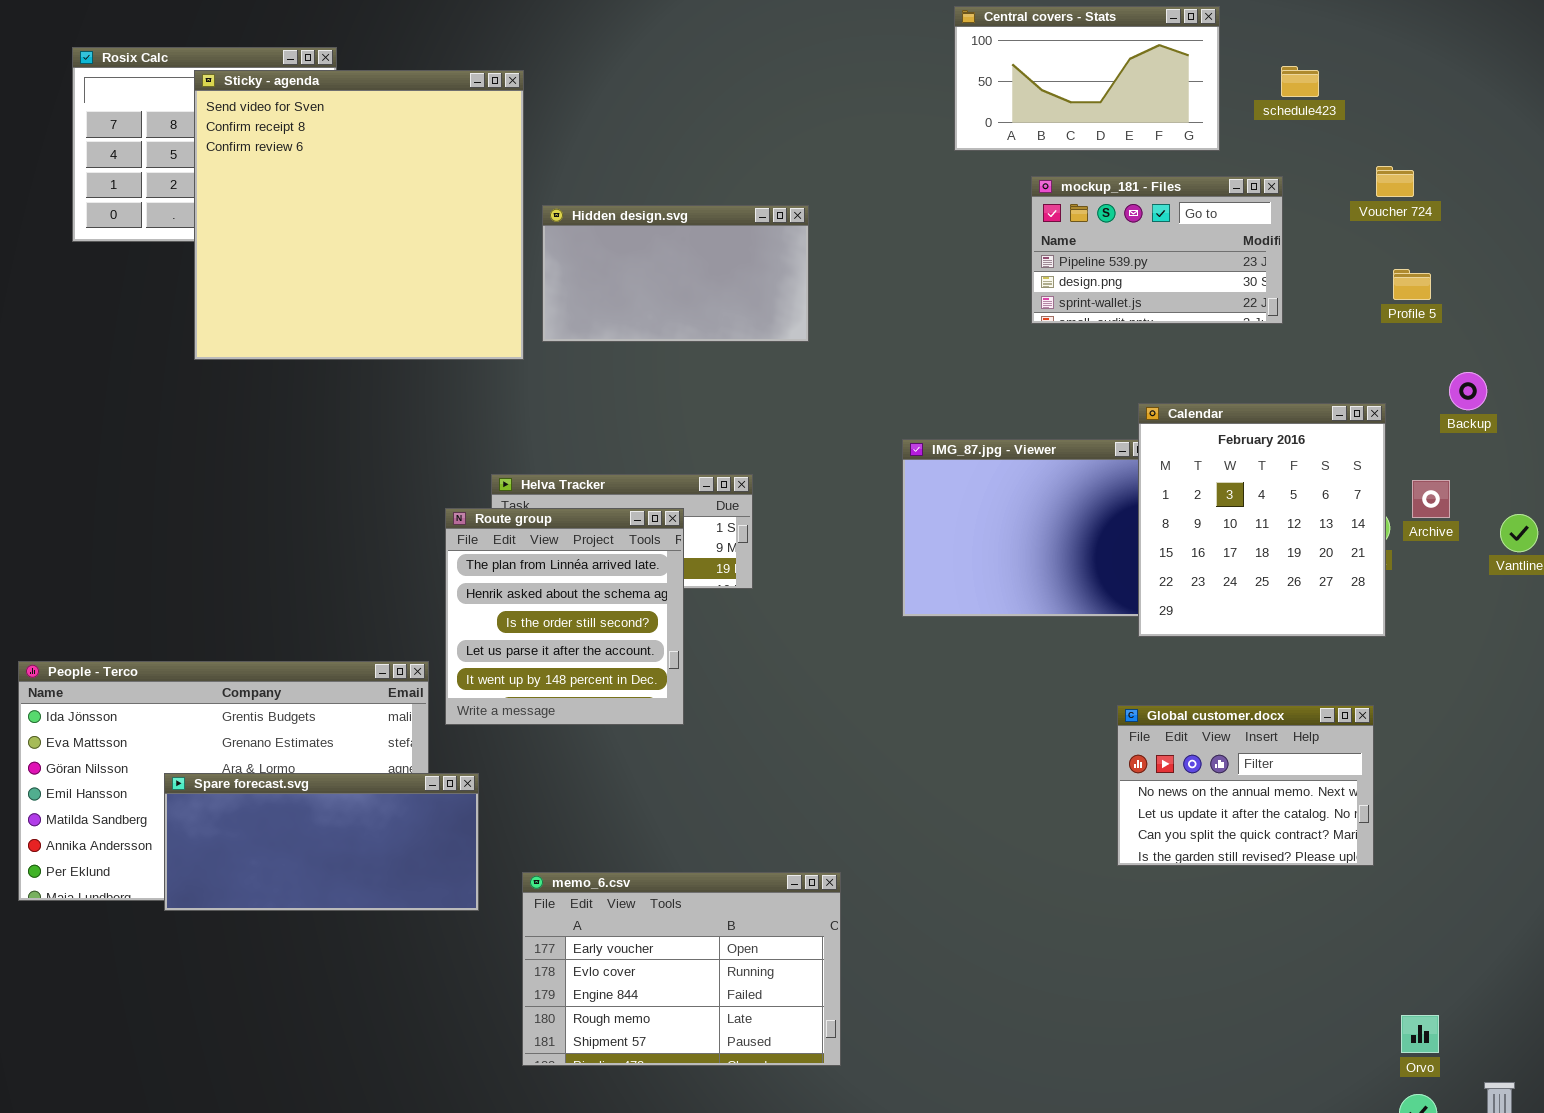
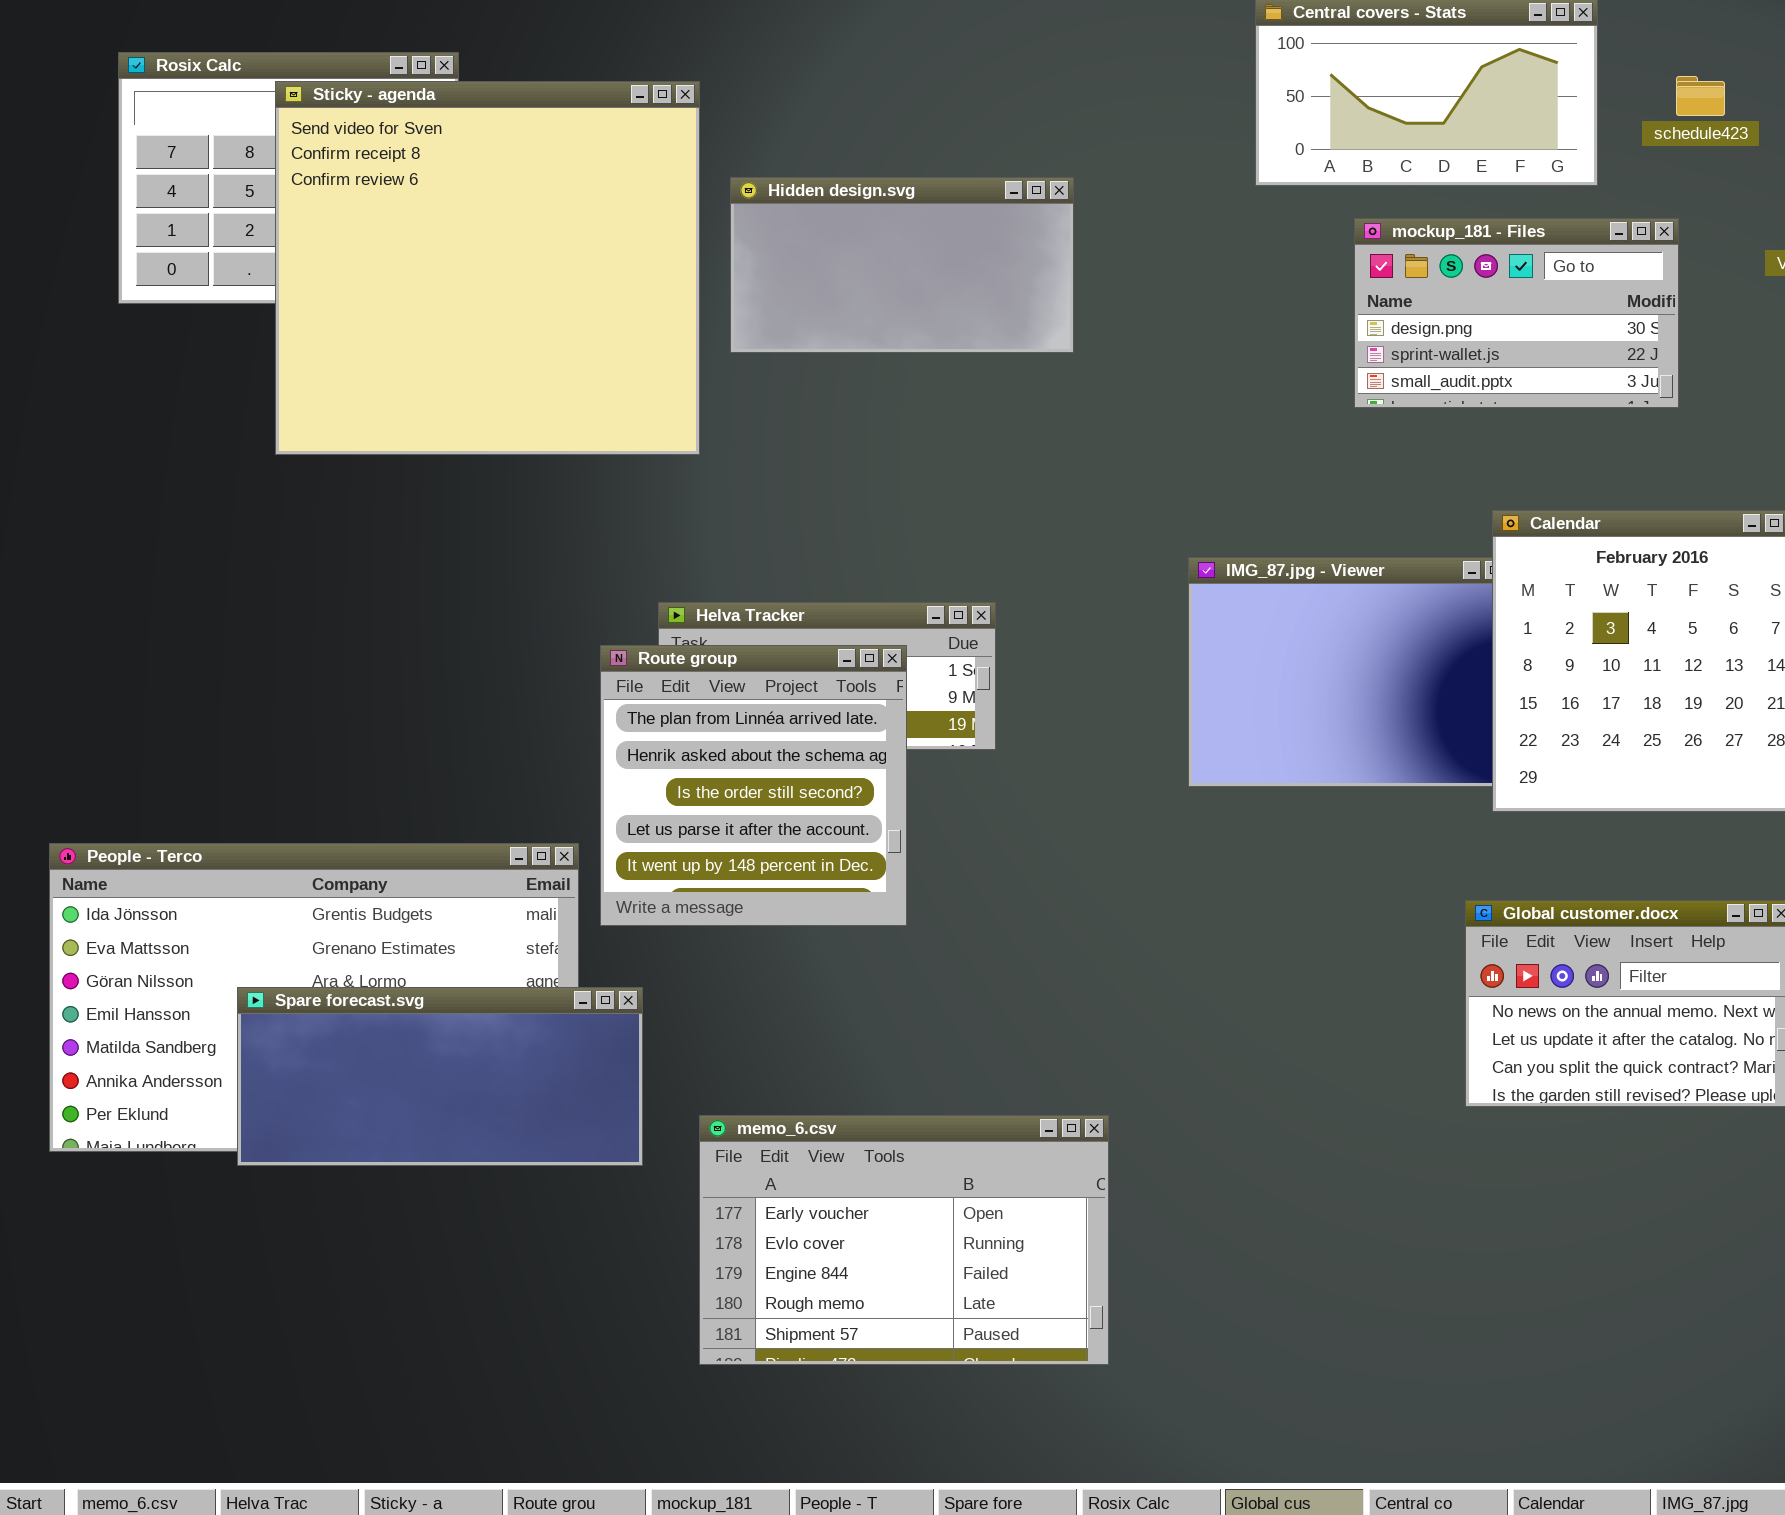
mockup_181 - Files: [1031,176,1283,324] -> [1354,218,1679,408], scrolled down 1 row
Hidden design.svg: [542,205,809,342] -> [730,177,1074,353], moved

